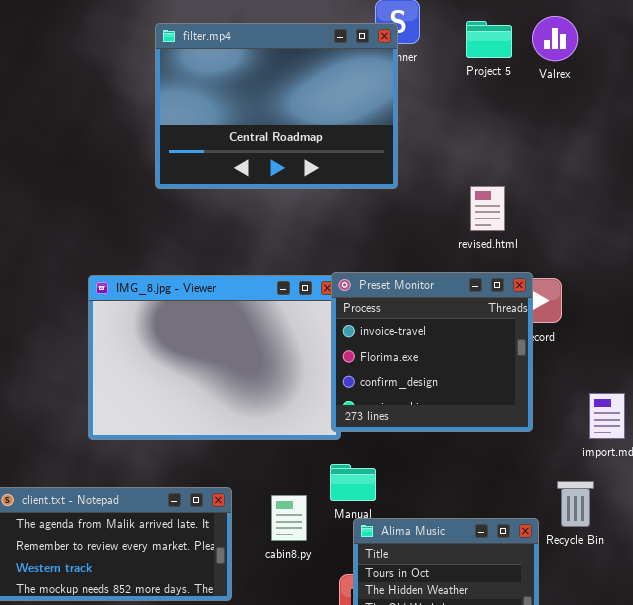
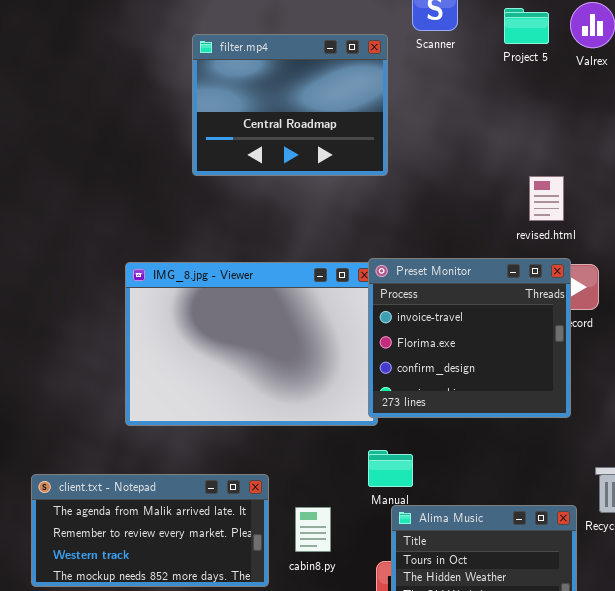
filter.mp4: [155,23,398,189] -> [192,34,388,176], resized
revised.html: [470,186,505,231] -> [529,176,564,221], moved
cabin8.py: [271,495,307,541] -> [295,507,331,552], moved

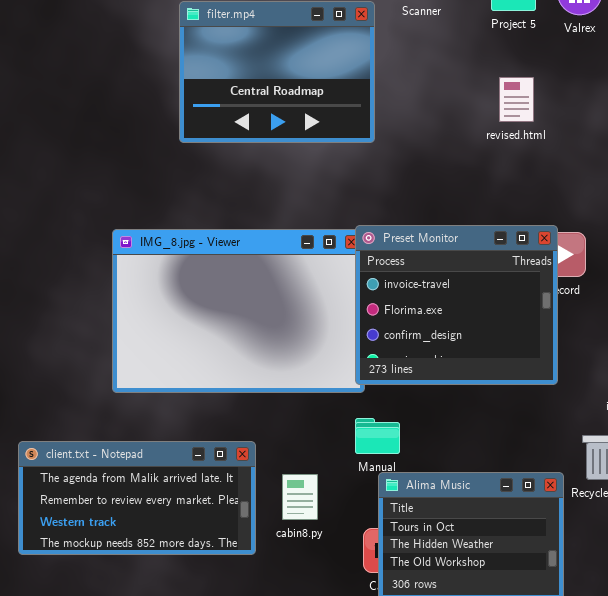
revised.html: [529,176,564,221] -> [499,77,534,122], moved

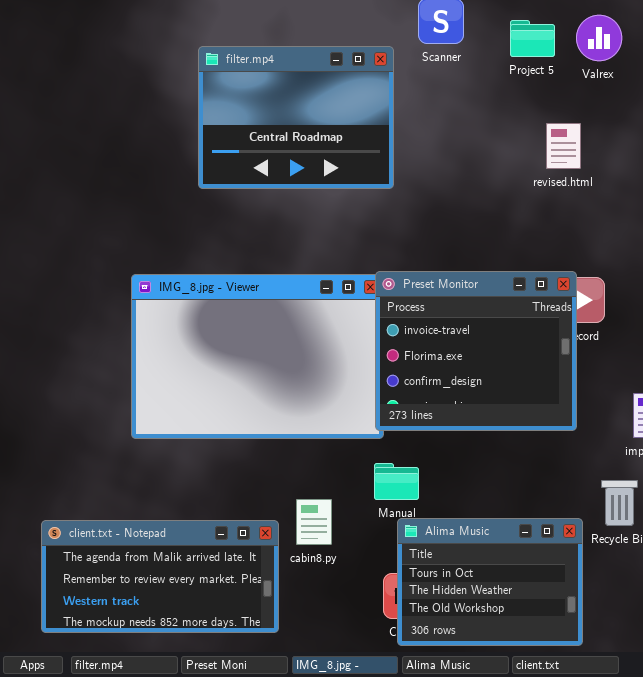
revised.html: [499,77,534,122] -> [546,123,581,169], moved
client.txt - Notepad: [18,441,256,555] -> [41,520,279,633], moved
cabin8.py: [282,474,318,520] -> [296,499,332,545], moved

